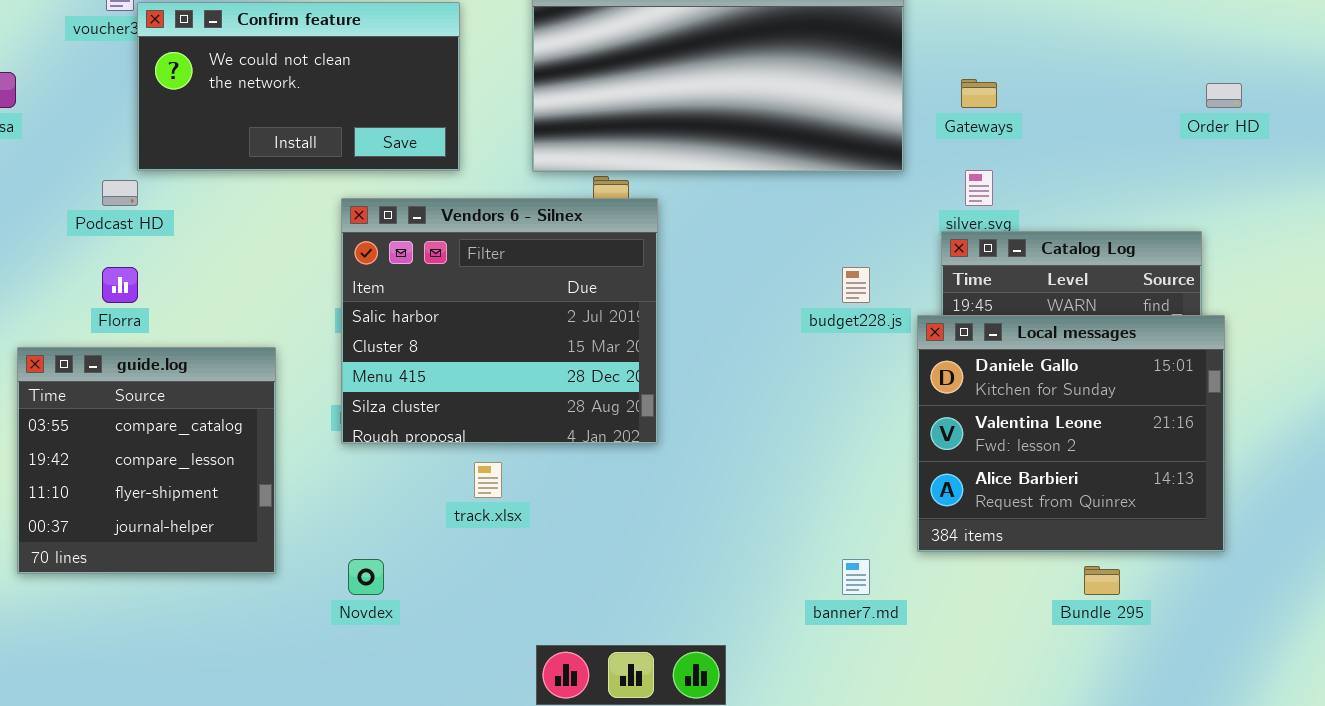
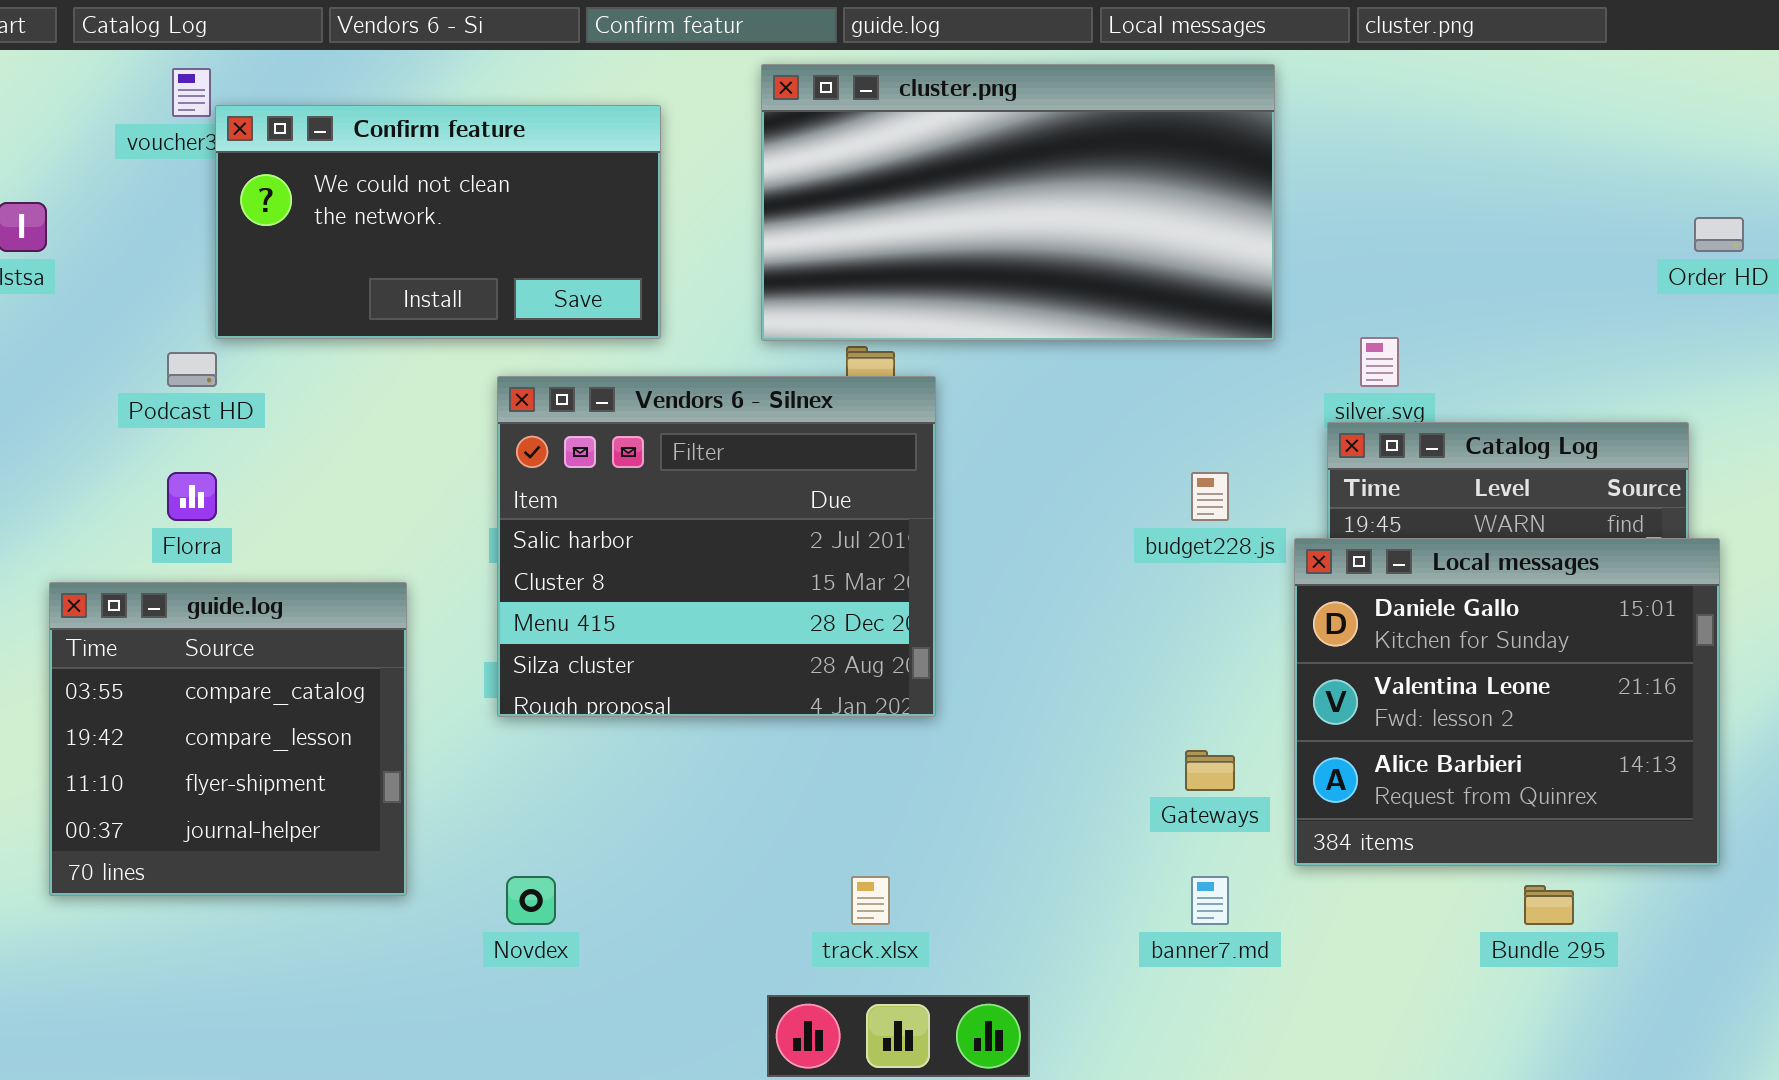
Gateways: [961,79,997,108] -> [1185,750,1235,791], moved
track.xlsx: [474,462,502,498] -> [851,876,890,925], moved

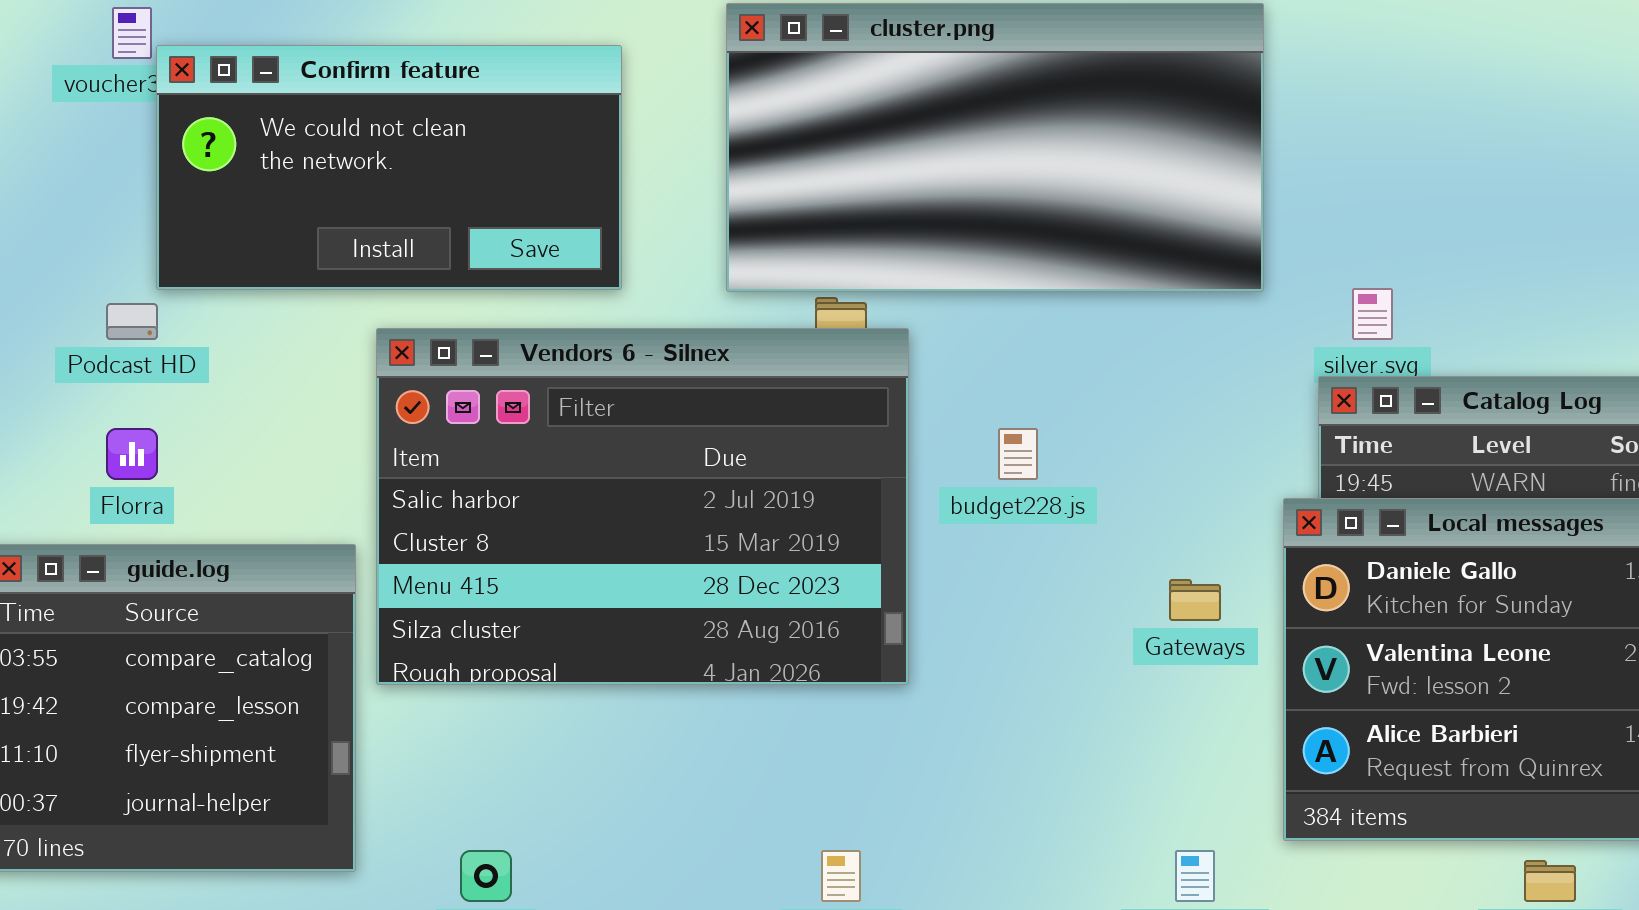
Vendors 6 - Silnex: [497,376,936,717] -> [376,328,909,685], resized
budget228.js: [1191,472,1229,521] -> [998,428,1038,480], moved
Gateways: [1185,750,1235,791] -> [1169,579,1221,621], moved

